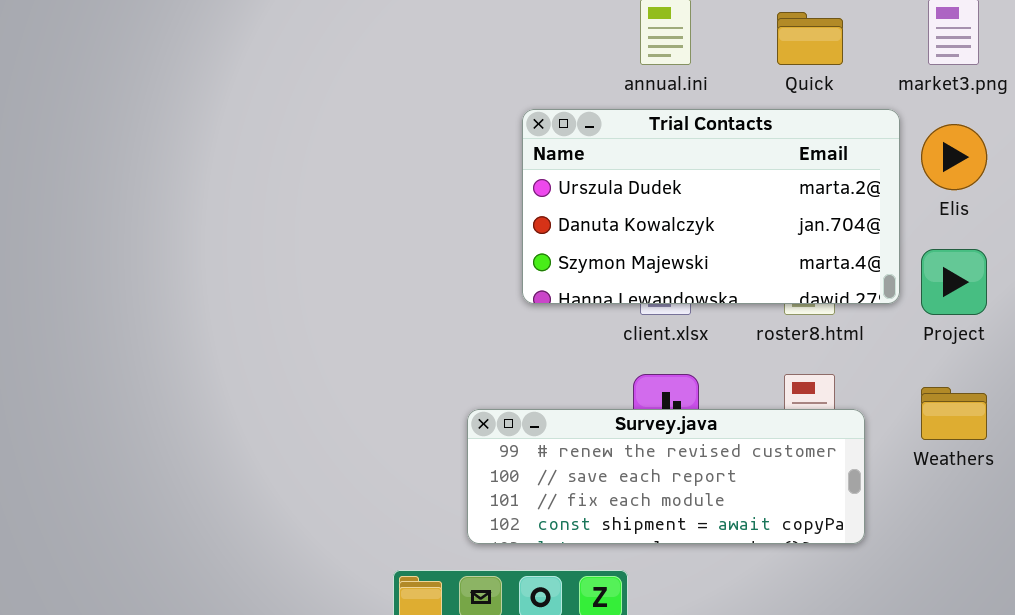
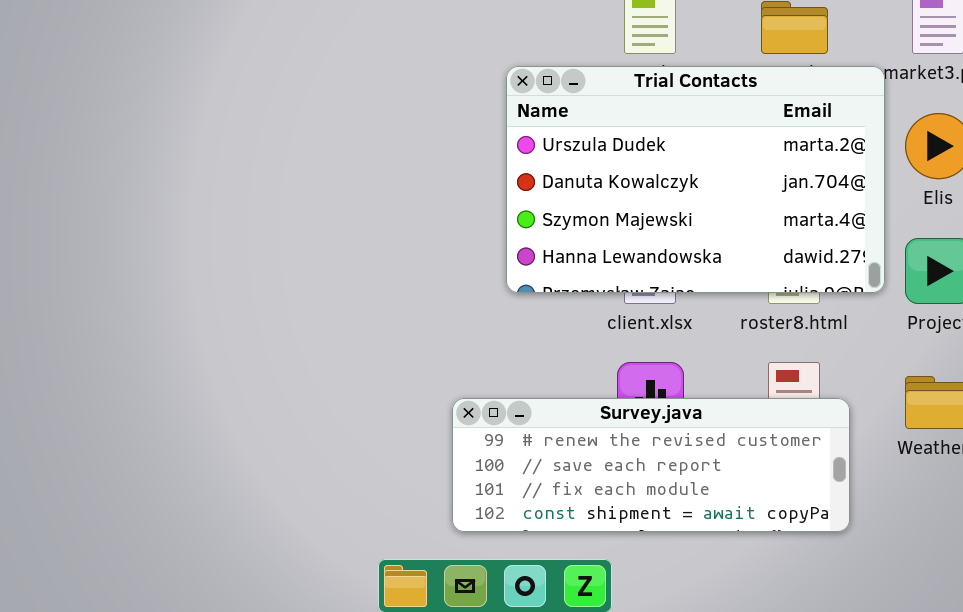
Trial Contacts: [522,109,900,304] -> [506,66,885,293], resized

